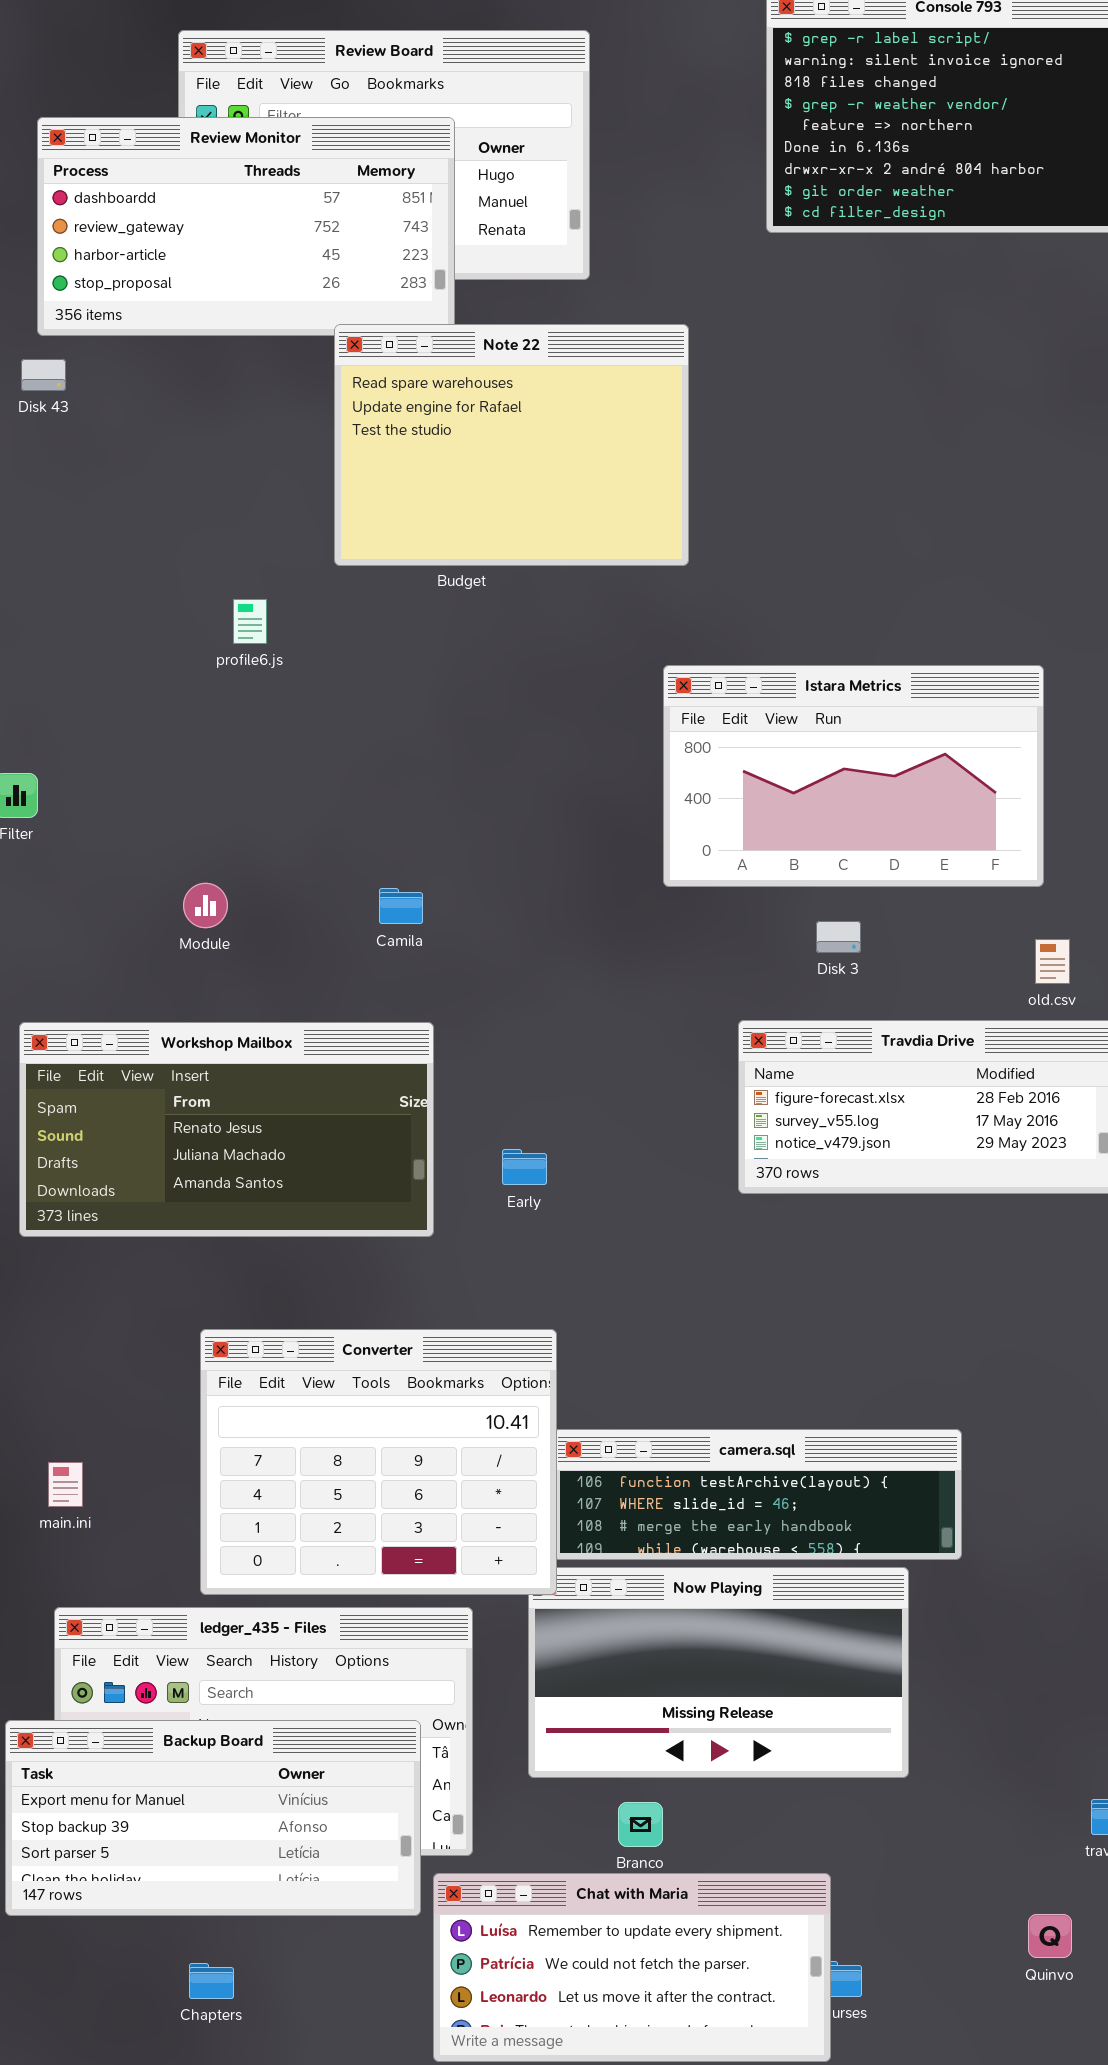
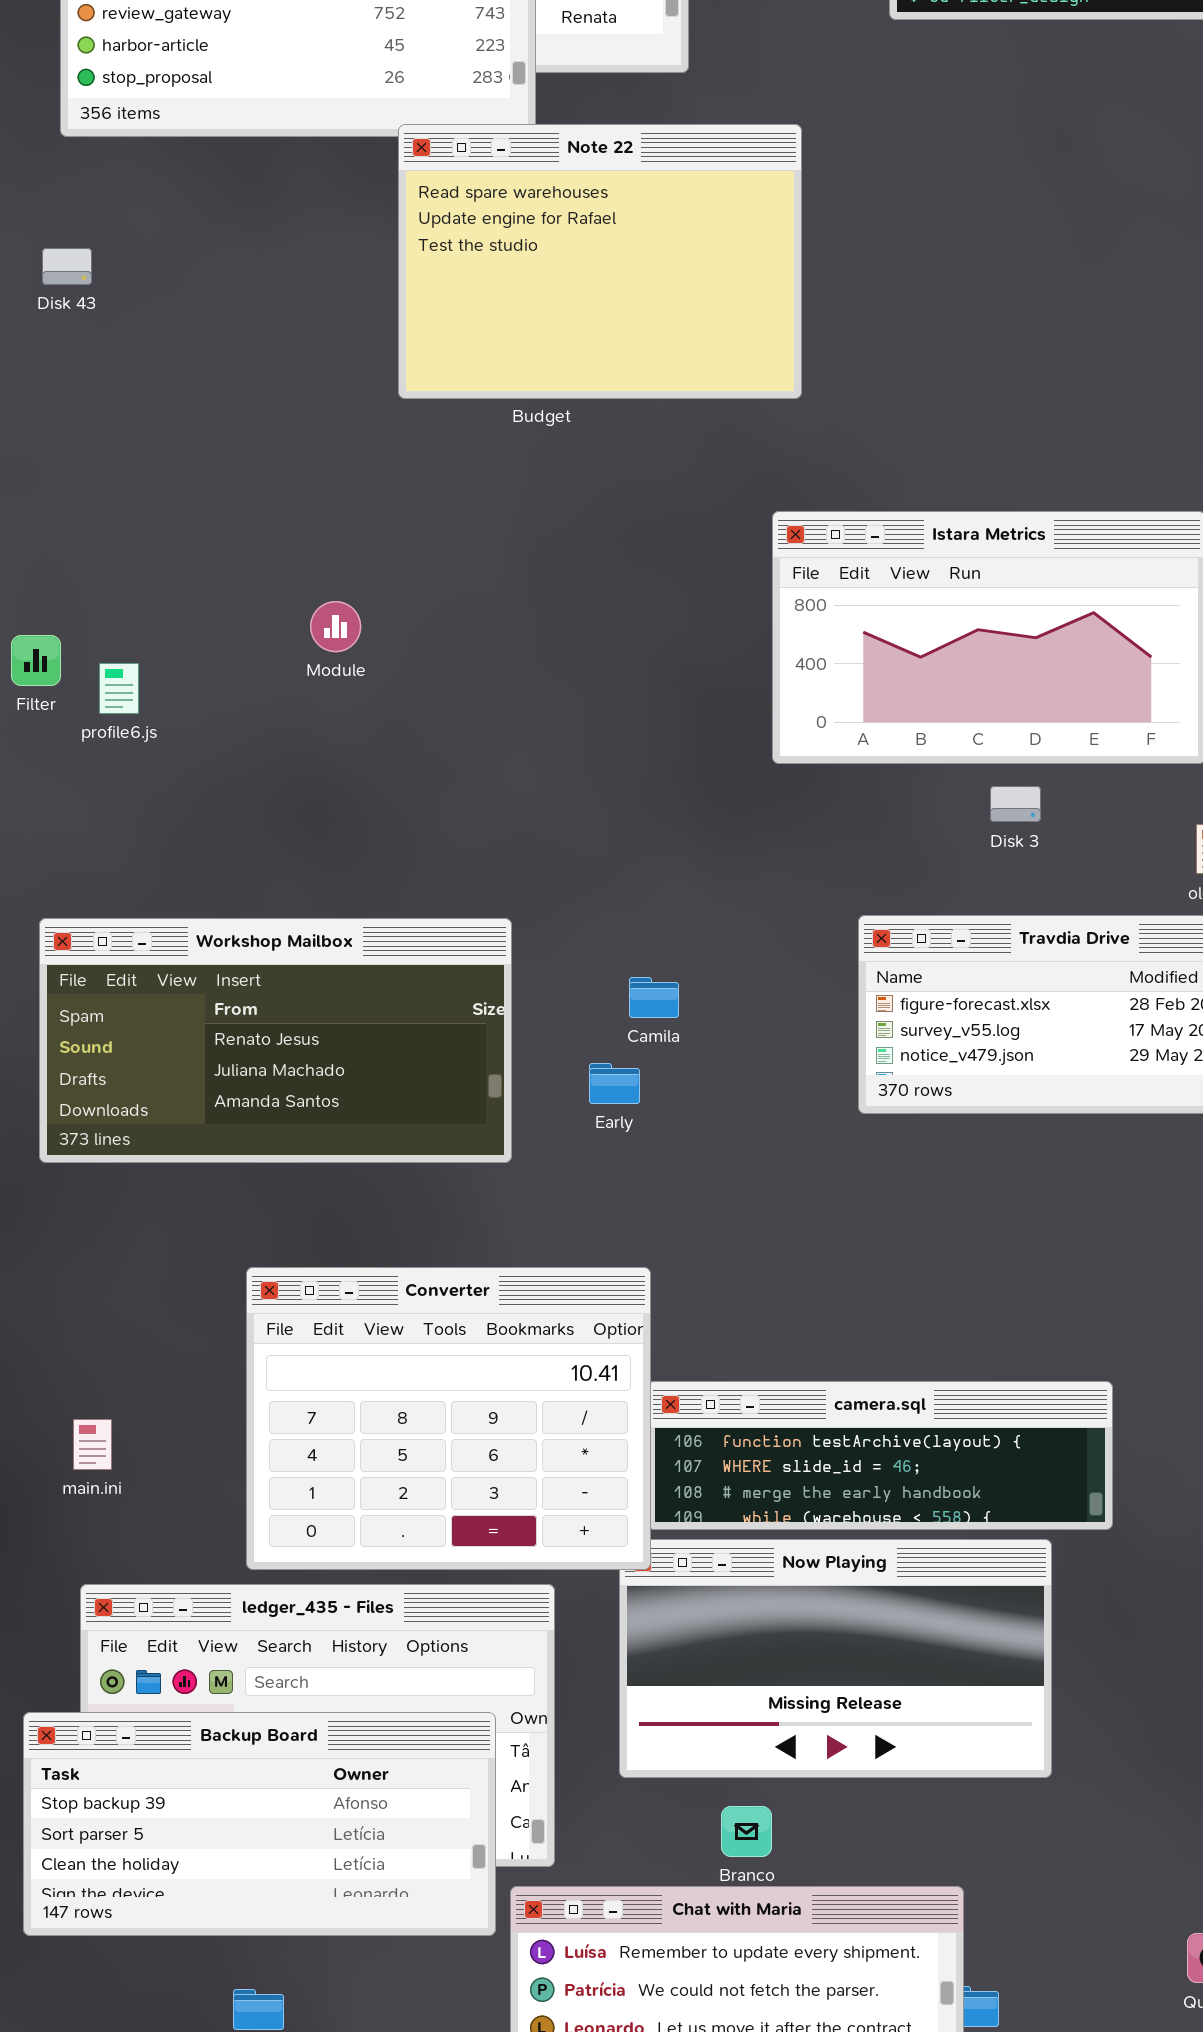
Disk 43: [21,359,66,391] -> [42,248,92,285], moved
profile6.js: [233,599,267,644] -> [99,663,139,714], moved
Module: [183,883,228,928] -> [310,601,361,652], moved
Camila: [379,888,423,924] -> [629,977,679,1018], moved
Disk 3: [816,921,861,953] -> [990,786,1041,822], moved
Backup Board: [5,1720,421,1916] -> [23,1712,496,1936], scrolled down 1 row

